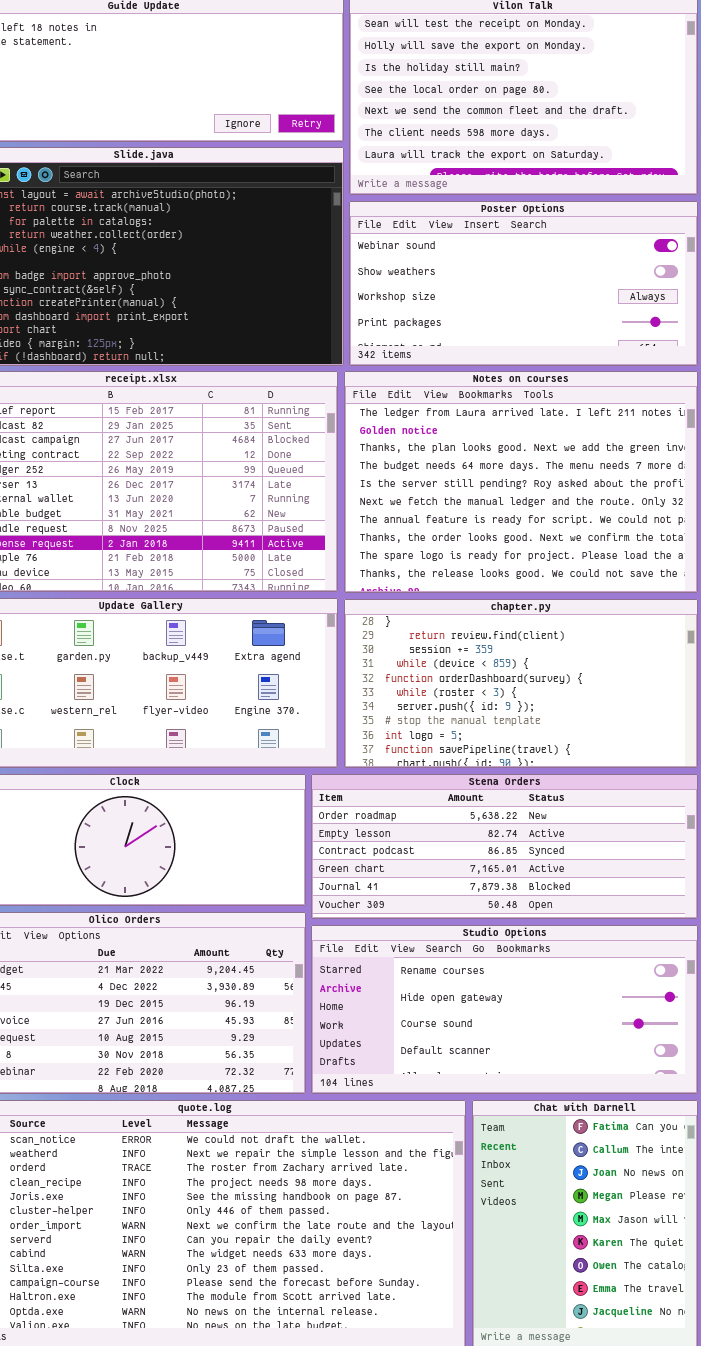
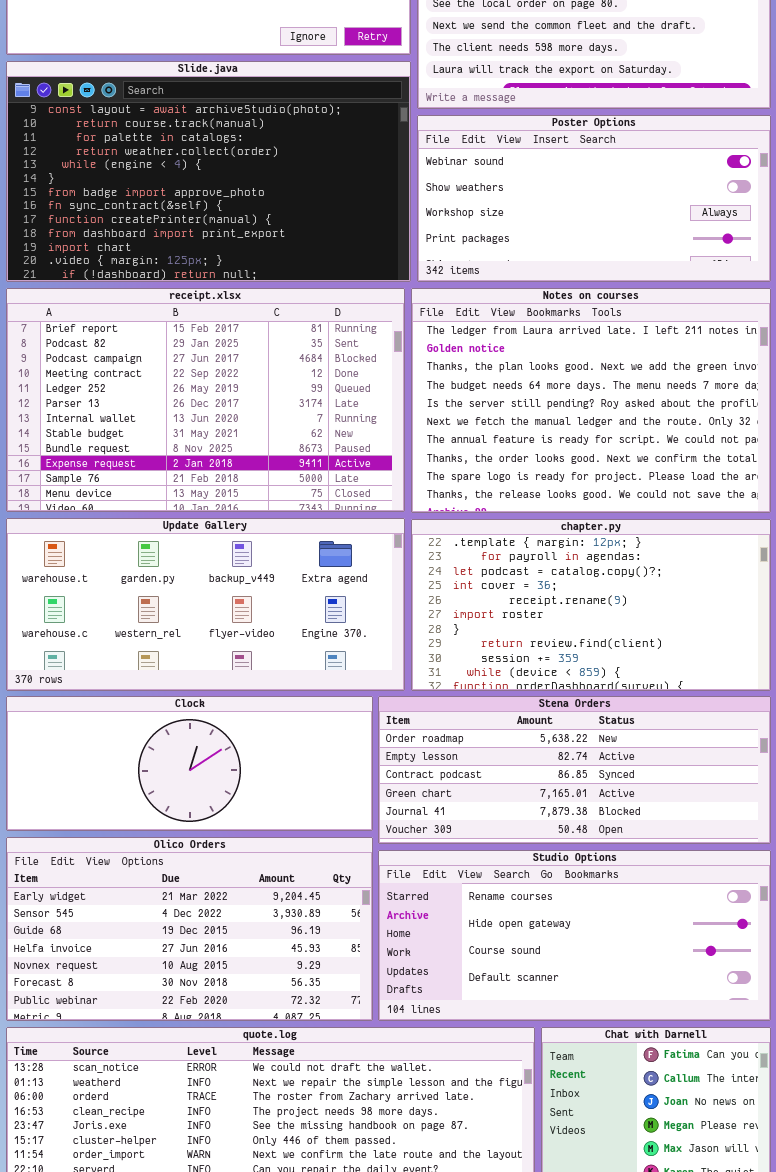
chapter.py: [344,599,698,768] -> [411,519,771,691], scrolled up 6 rows

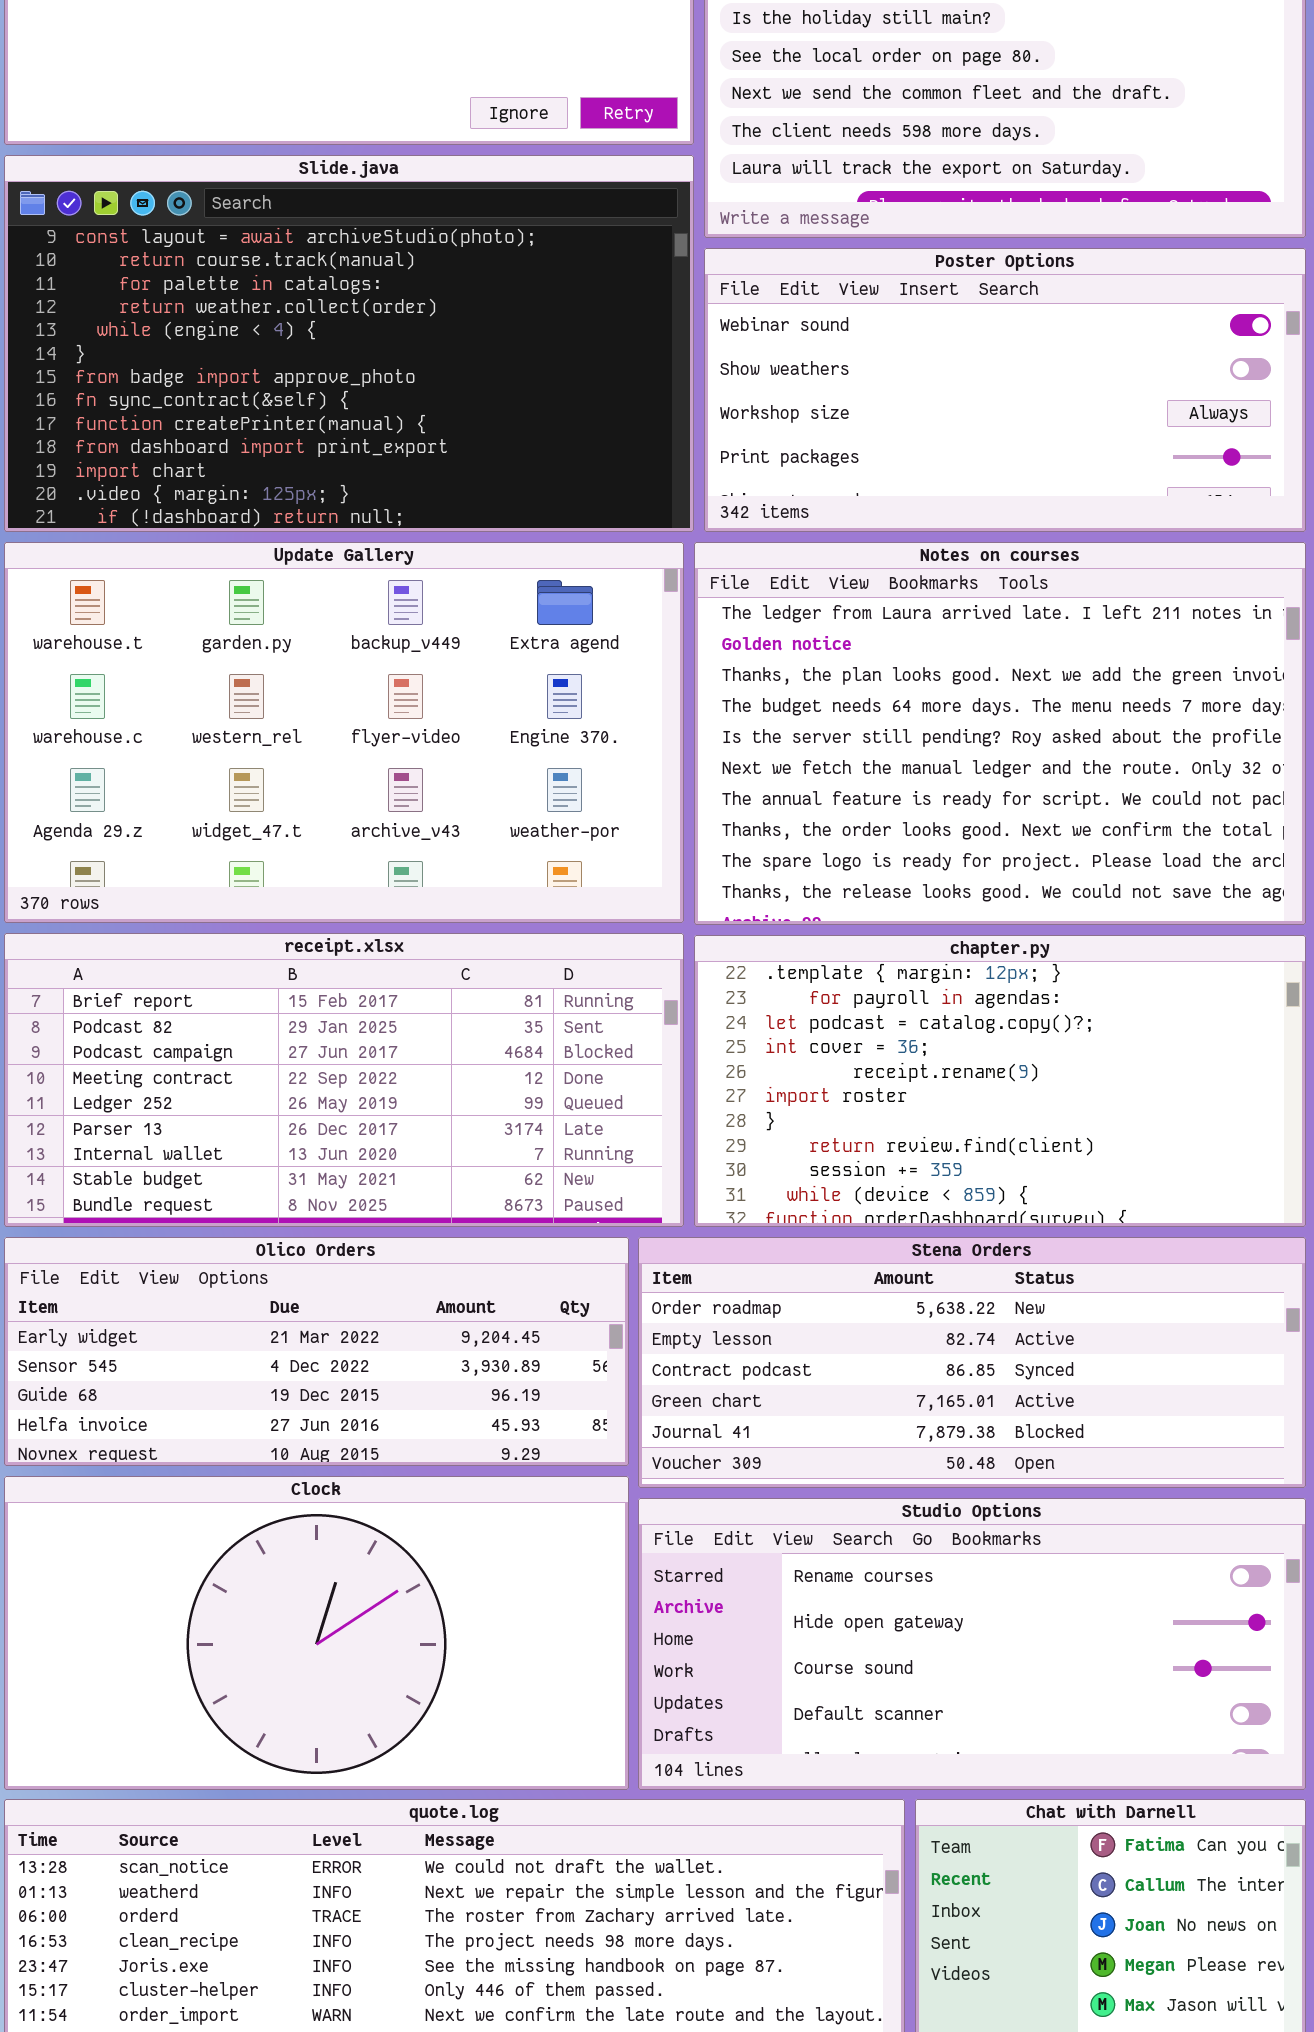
receipt.xlsx: [6,288,405,512] -> [4,933,684,1227], moved, resized
Update Gallery: [6,518,405,691] -> [4,542,684,923], moved, resized
Clock: [6,696,373,831] -> [4,1476,629,1790], moved, resized
Olico Orders: [6,837,373,1021] -> [4,1237,629,1466], moved, resized

